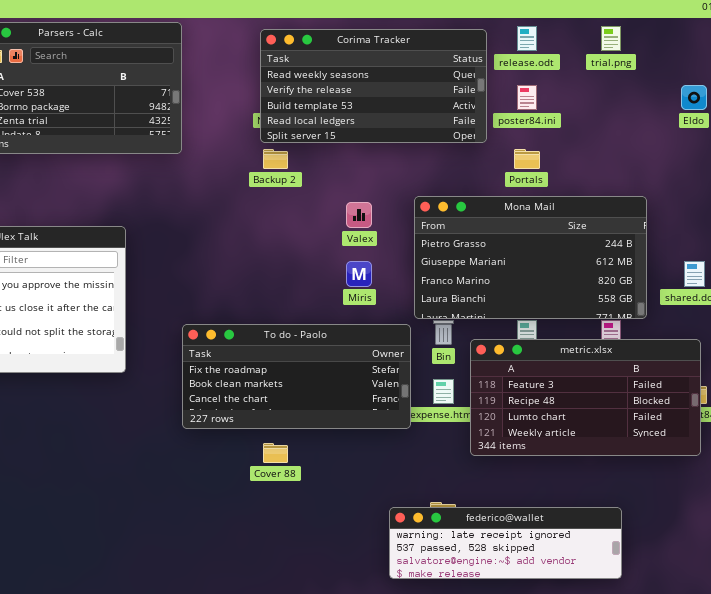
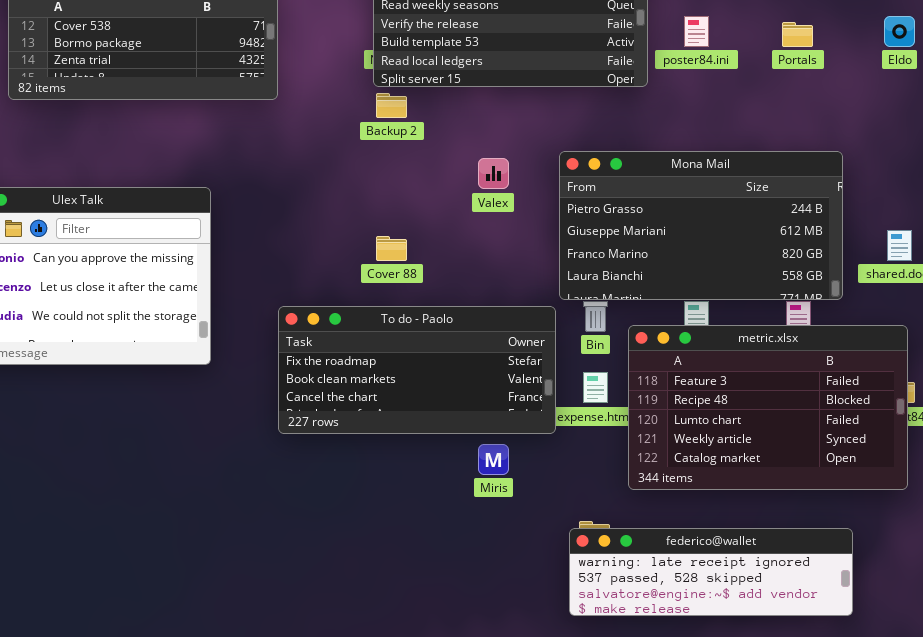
Portals: [514,149,540,169] -> [782,22,813,47], moved
Miris: [346,261,372,287] -> [478,444,509,475], moved
metric.xlsx: [470,339,701,456] -> [628,325,908,490], resized
Cover 88: [263,443,288,463] -> [376,236,407,261], moved
federico@wallet: [389,507,622,579] -> [569,528,853,616], moved

